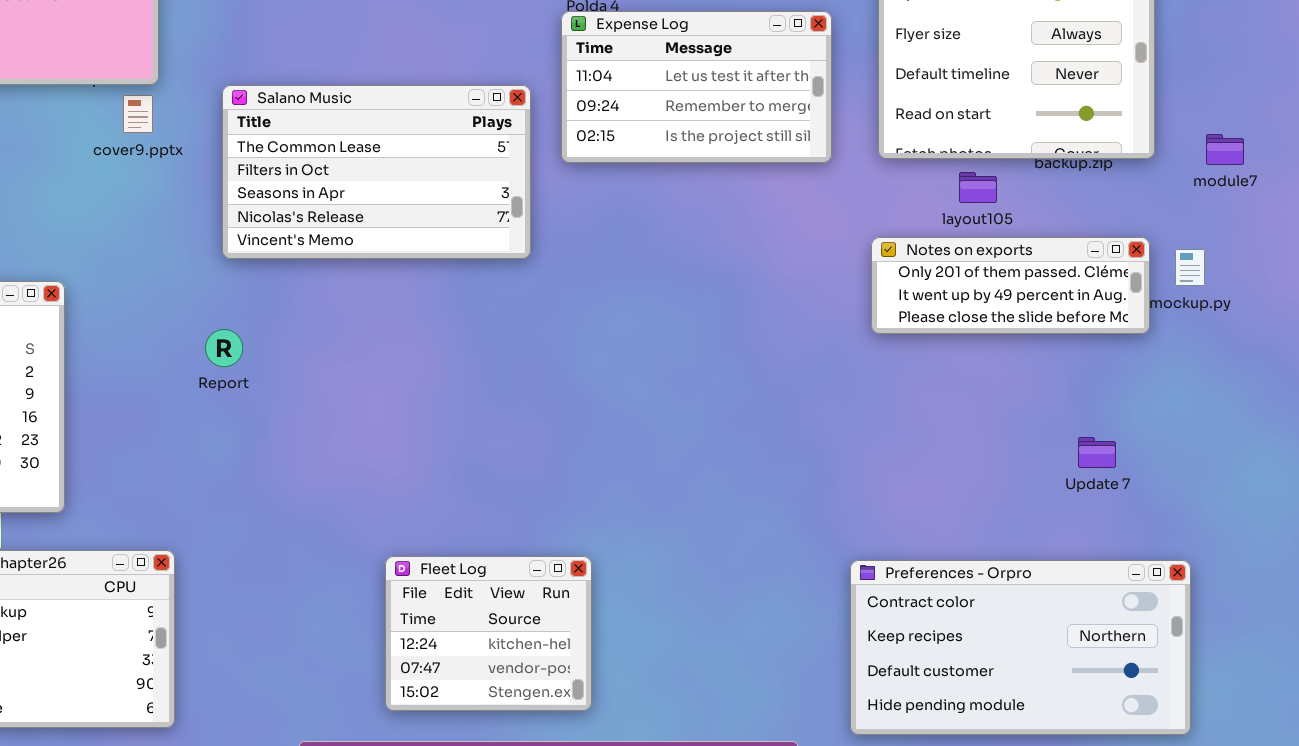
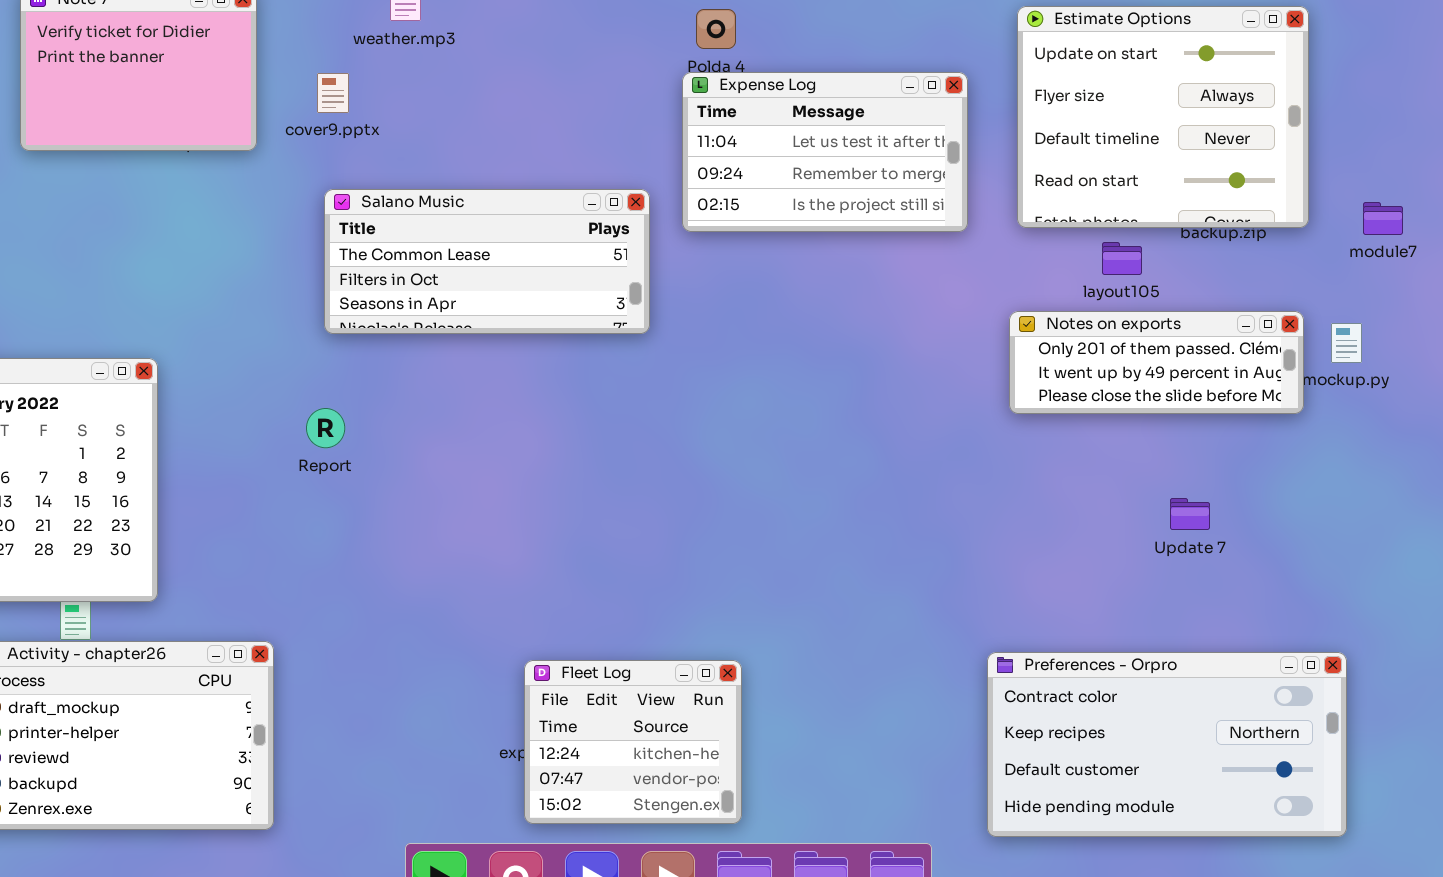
Salano Music: [222,85,531,259] -> [324,189,650,334], resized
cover9.pptx: [123,95,153,133] -> [317,73,349,113], moved
Update 7: [1078,437,1116,468] -> [1170,498,1210,530], moved
Fleet Log: [385,556,592,711] -> [524,660,742,824], moved

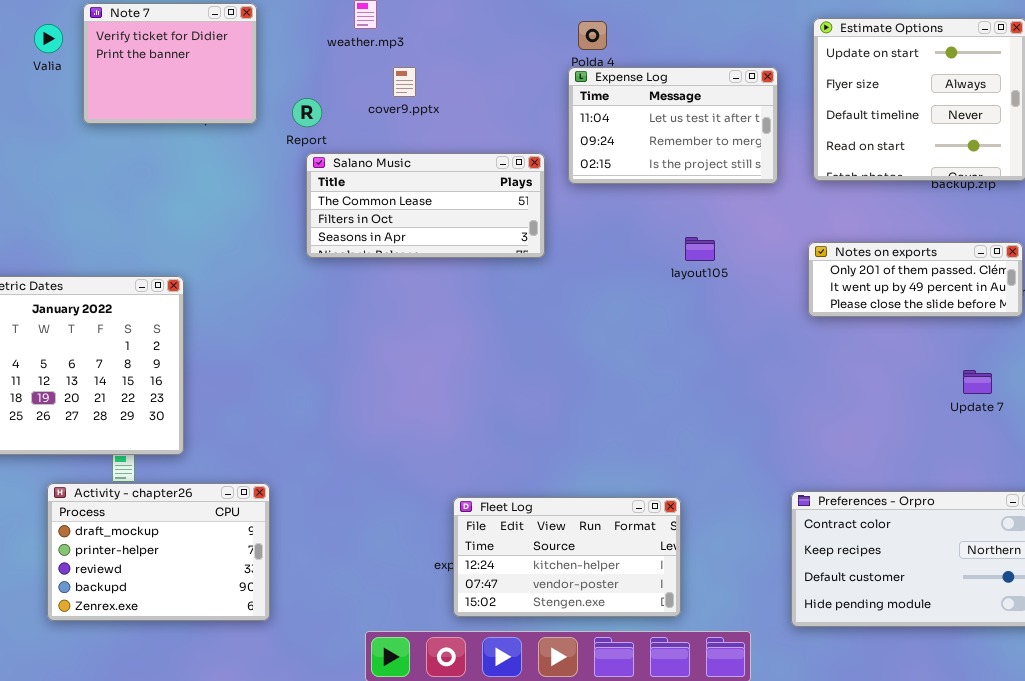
cover9.pptx: [317,73,349,113] -> [393,67,416,97], moved
layout105: [1102,242,1142,275] -> [685,237,715,261], moved
Report: [306,408,345,448] -> [292,98,322,127], moved
Update 7: [1170,498,1210,530] -> [963,370,992,394], moved
Fleet Log: [524,660,742,824] -> [453,497,681,617], resized

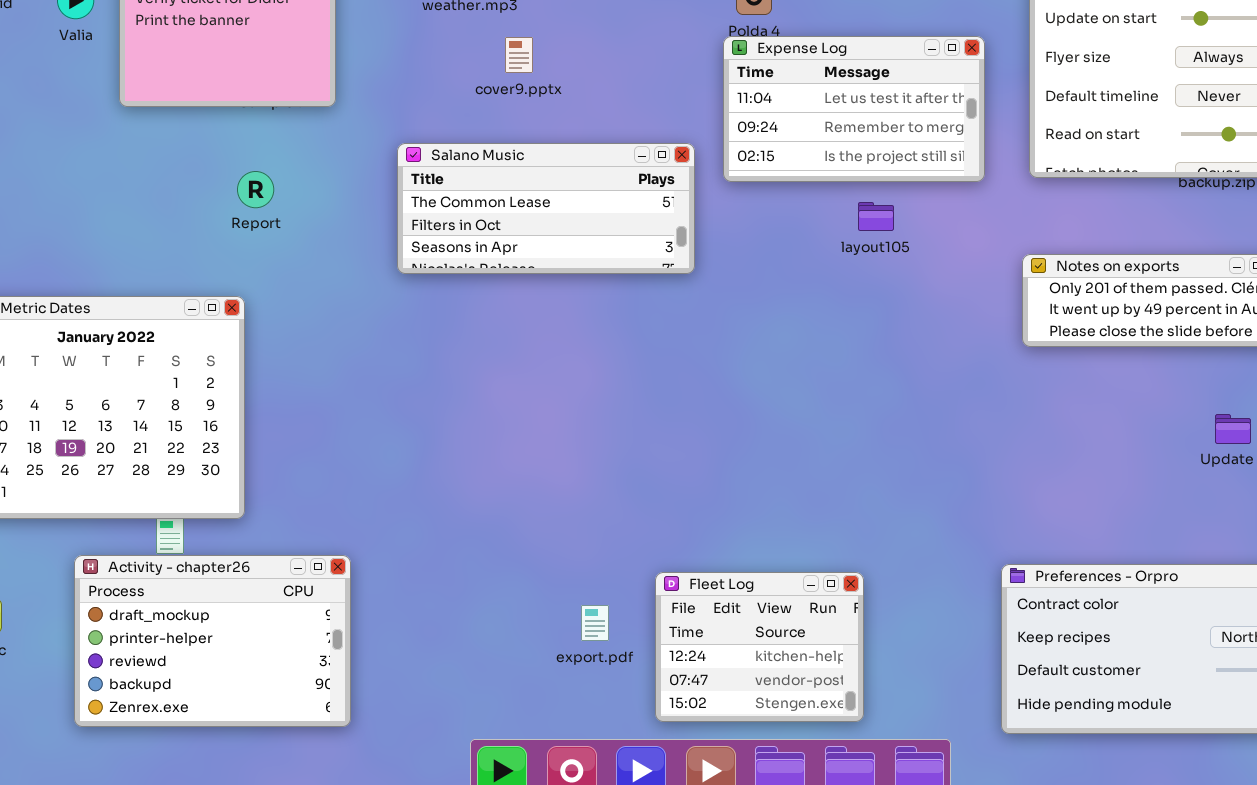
Report: [292,98,322,127] -> [237,171,274,208], moved
layout105: [685,237,715,261] -> [858,202,894,231], moved
Fleet Log: [453,497,681,617] -> [655,572,864,722], resized

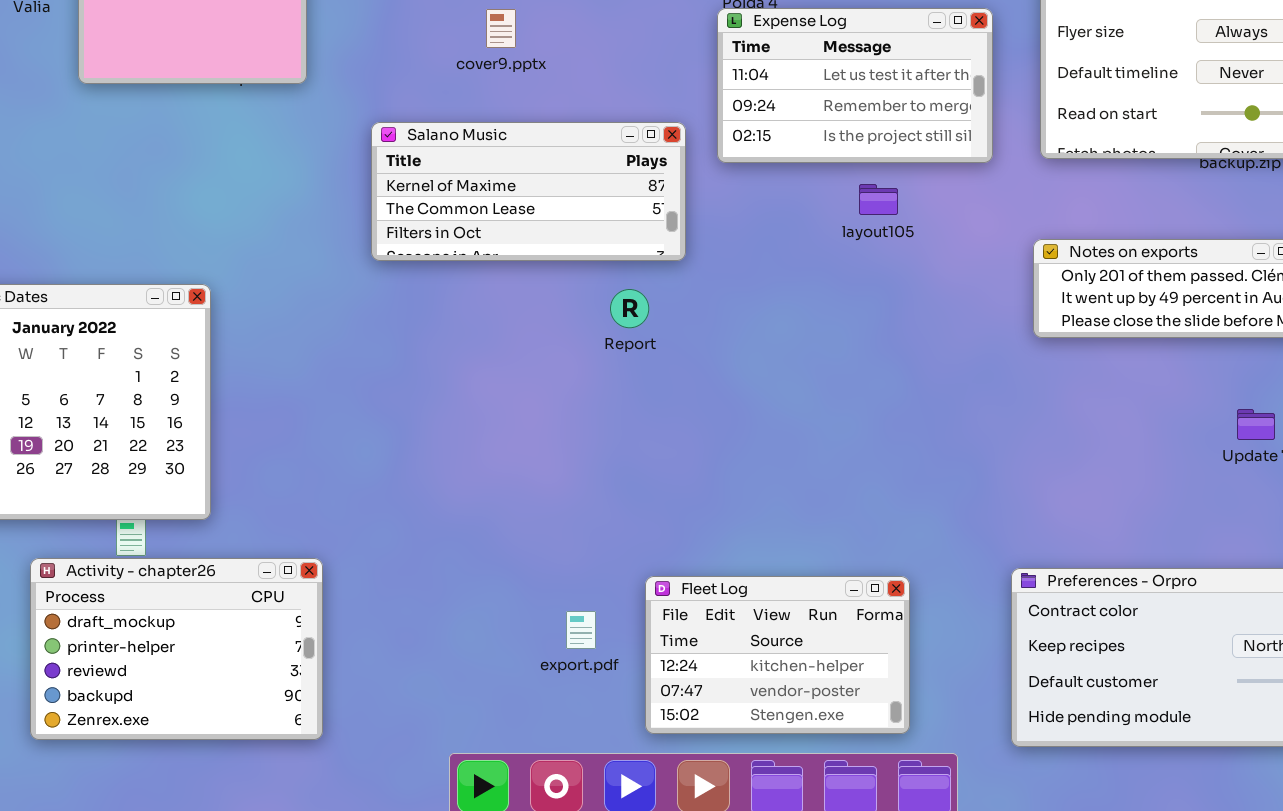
Salano Music: [397,143,695,274] -> [371,122,686,261], scrolled up 1 row
Report: [237,171,274,208] -> [610,289,649,328], moved
Fleet Log: [655,572,864,722] -> [645,576,910,734], resized

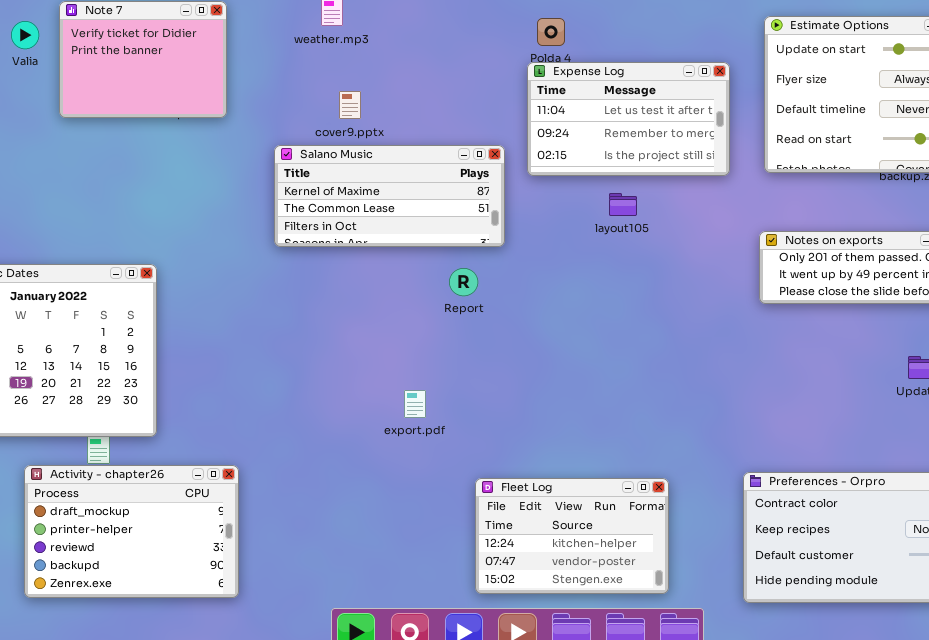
cover9.pptx: [486,9,516,48] -> [339,91,361,119], moved
layout105: [859,184,898,215] -> [609,193,637,216], moved
export.pdf: [566,611,596,649] -> [404,390,426,418], moved

